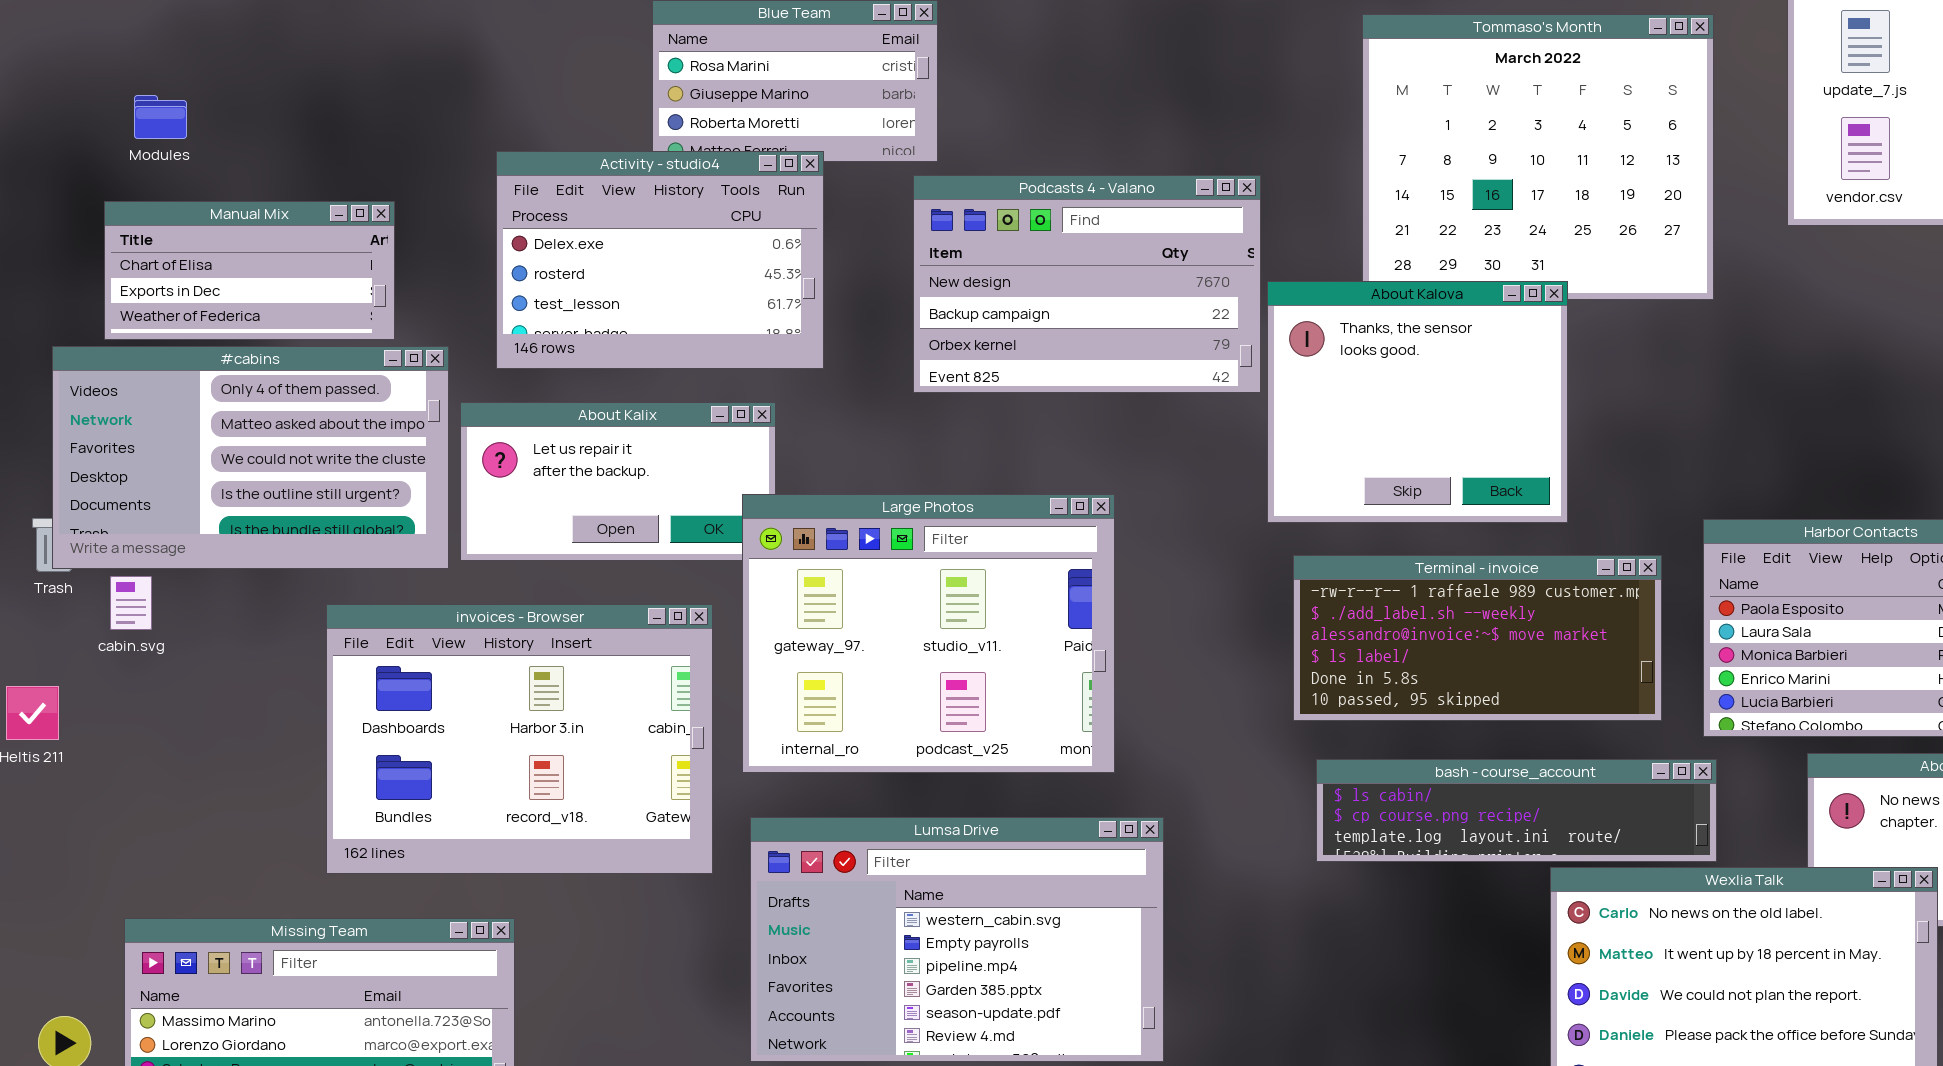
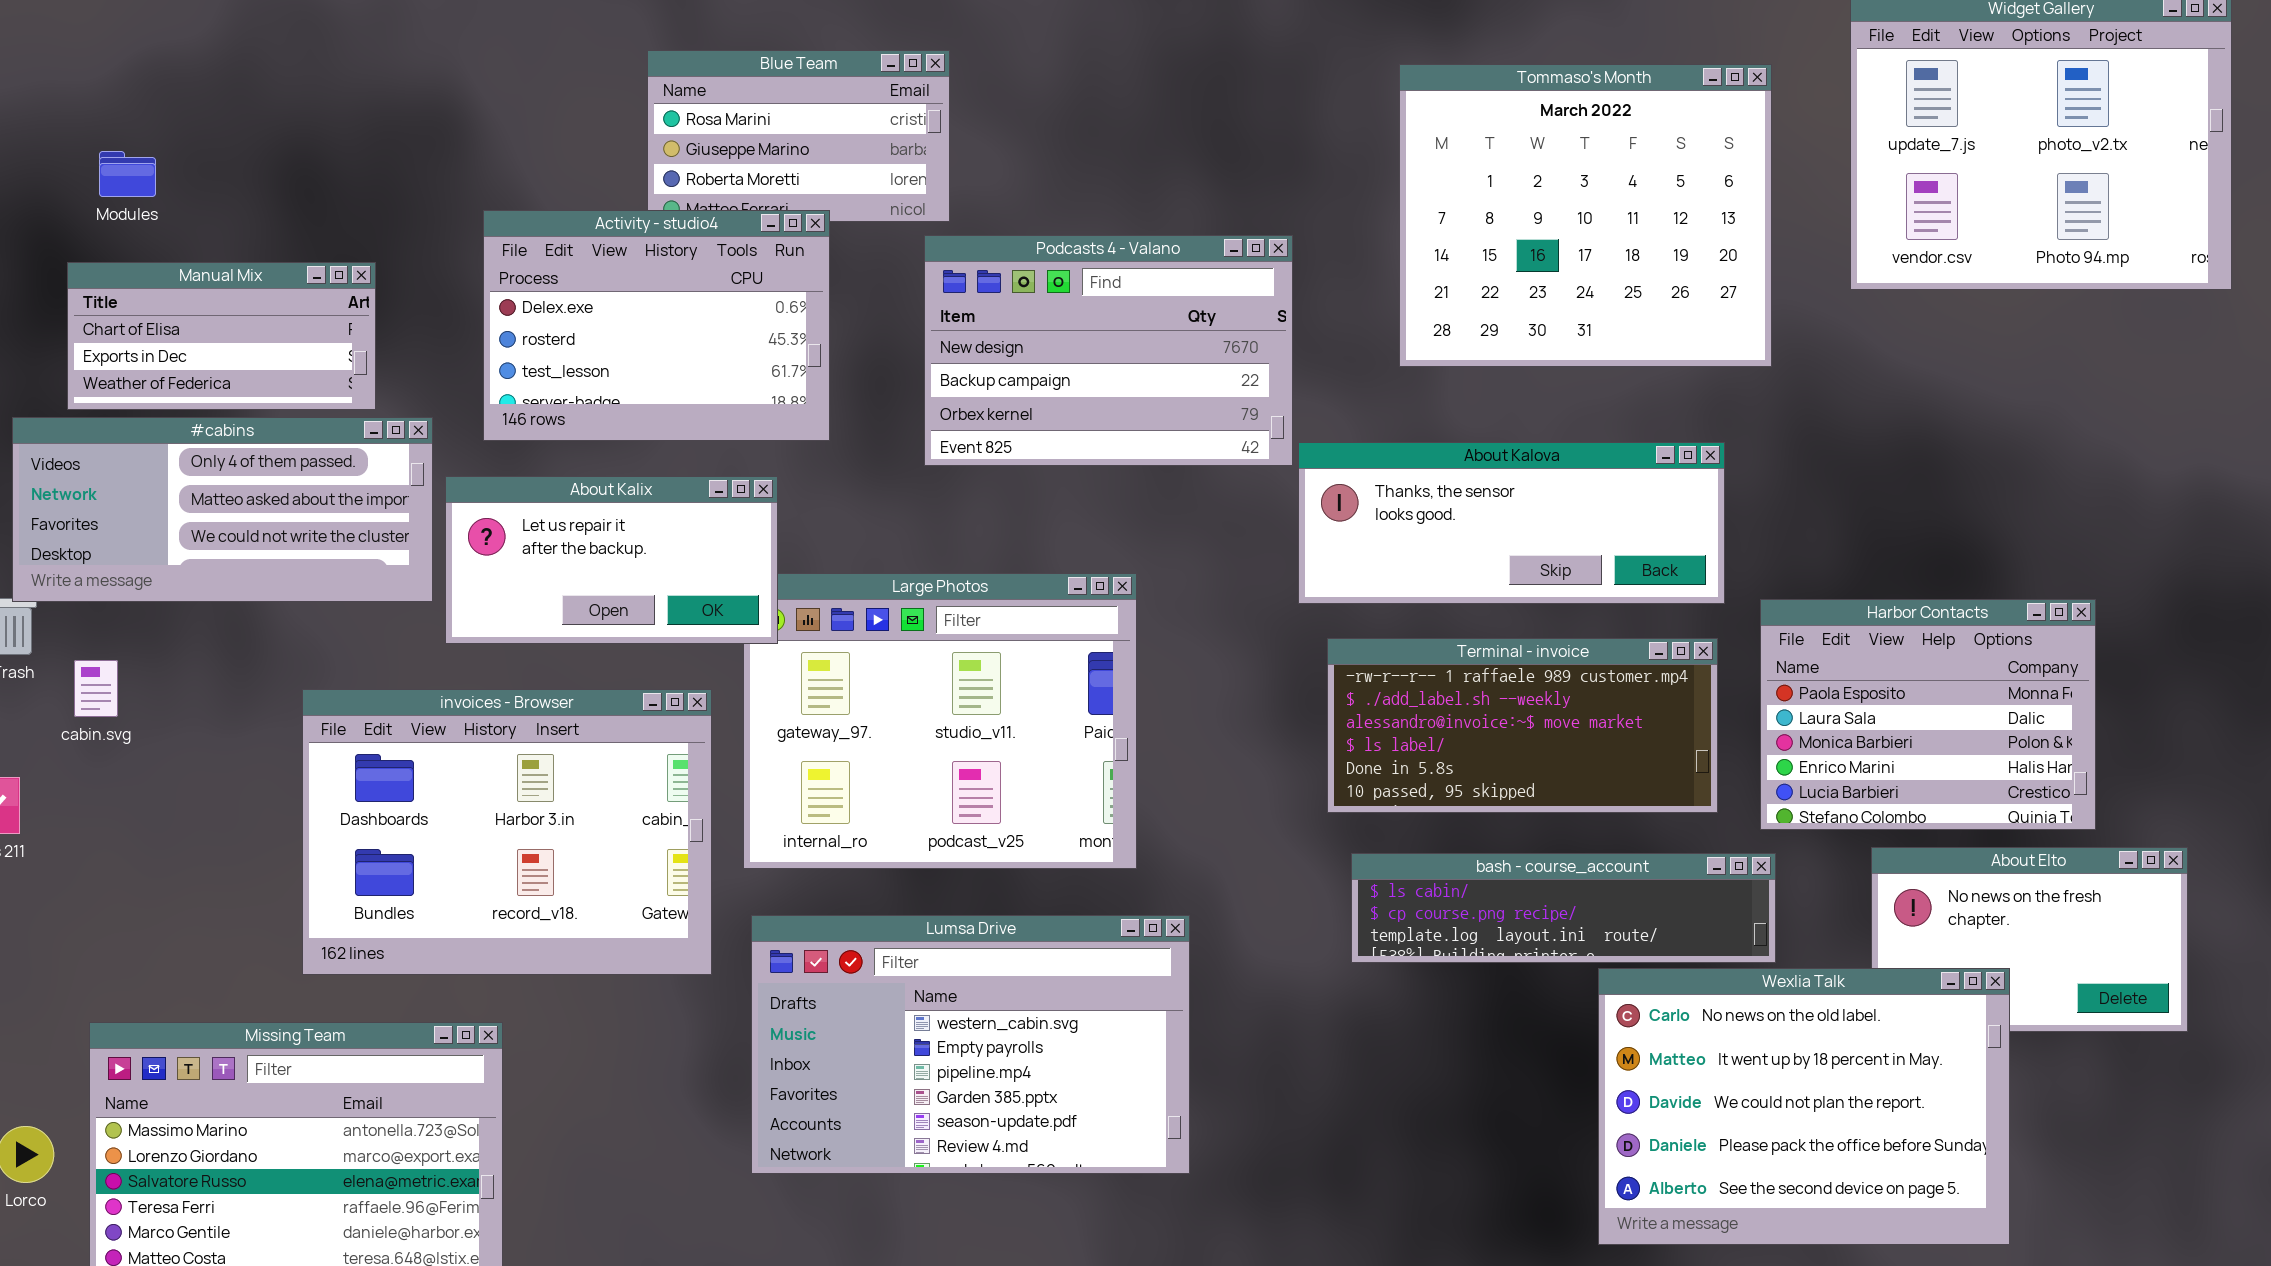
About Kalova: [1267,281,1568,523] -> [1298,442,1725,604], resized
#cabins: [52,346,449,569] -> [12,417,433,602], resized
About Kalix: [460,402,776,561] -> [445,476,778,644], raised

